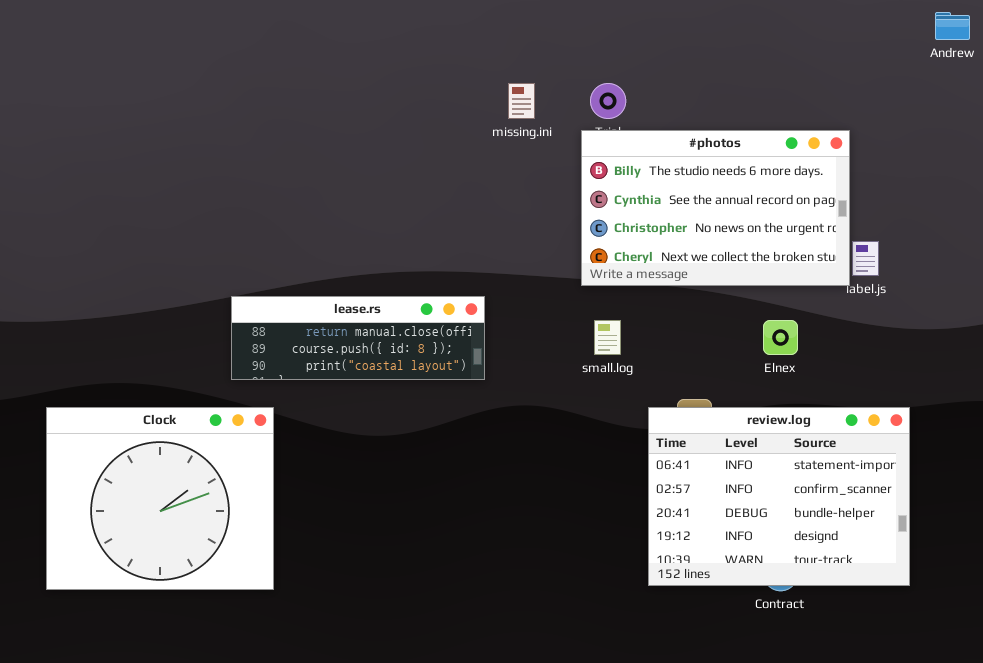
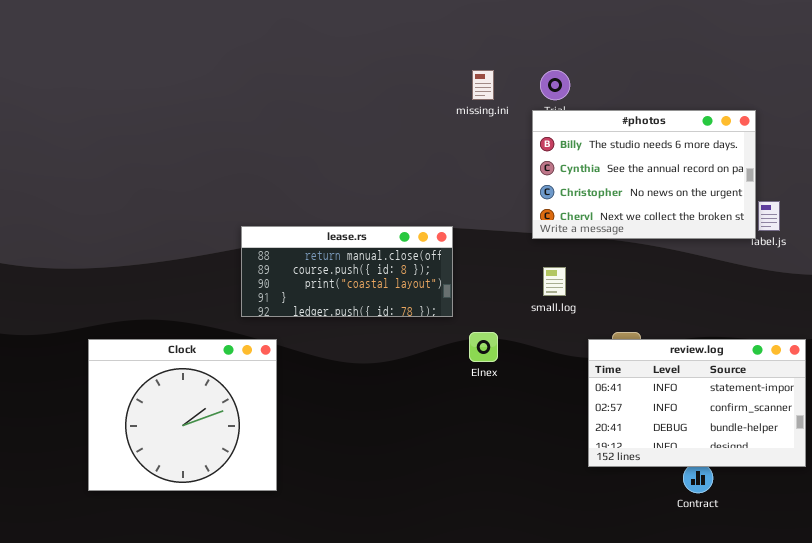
lease.rs: [231,296,485,380] -> [241,226,453,317], resized
Elnex: [763,320,798,355] -> [469,332,498,362], moved
review.log: [648,407,910,586] -> [588,339,806,467], resized

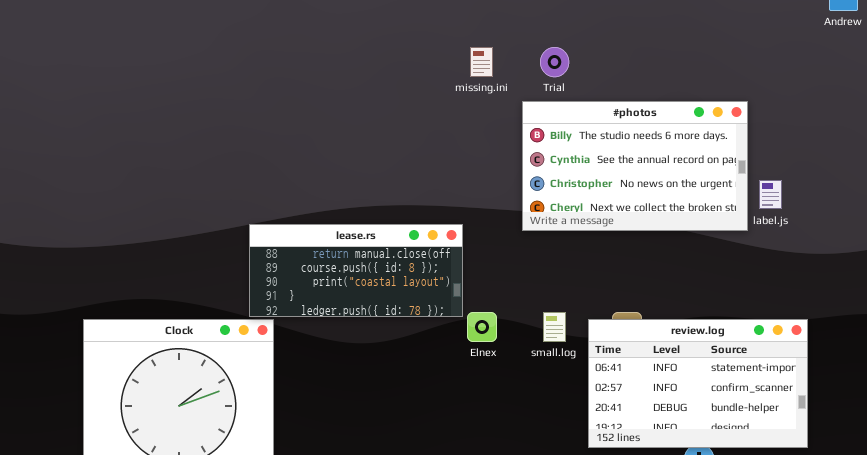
#photos: [532,110,756,239] -> [522,101,748,231], moved
lease.rs: [241,226,453,317] -> [249,224,463,317], moved
small.log: [543,267,566,296] -> [543,312,566,342], moved

